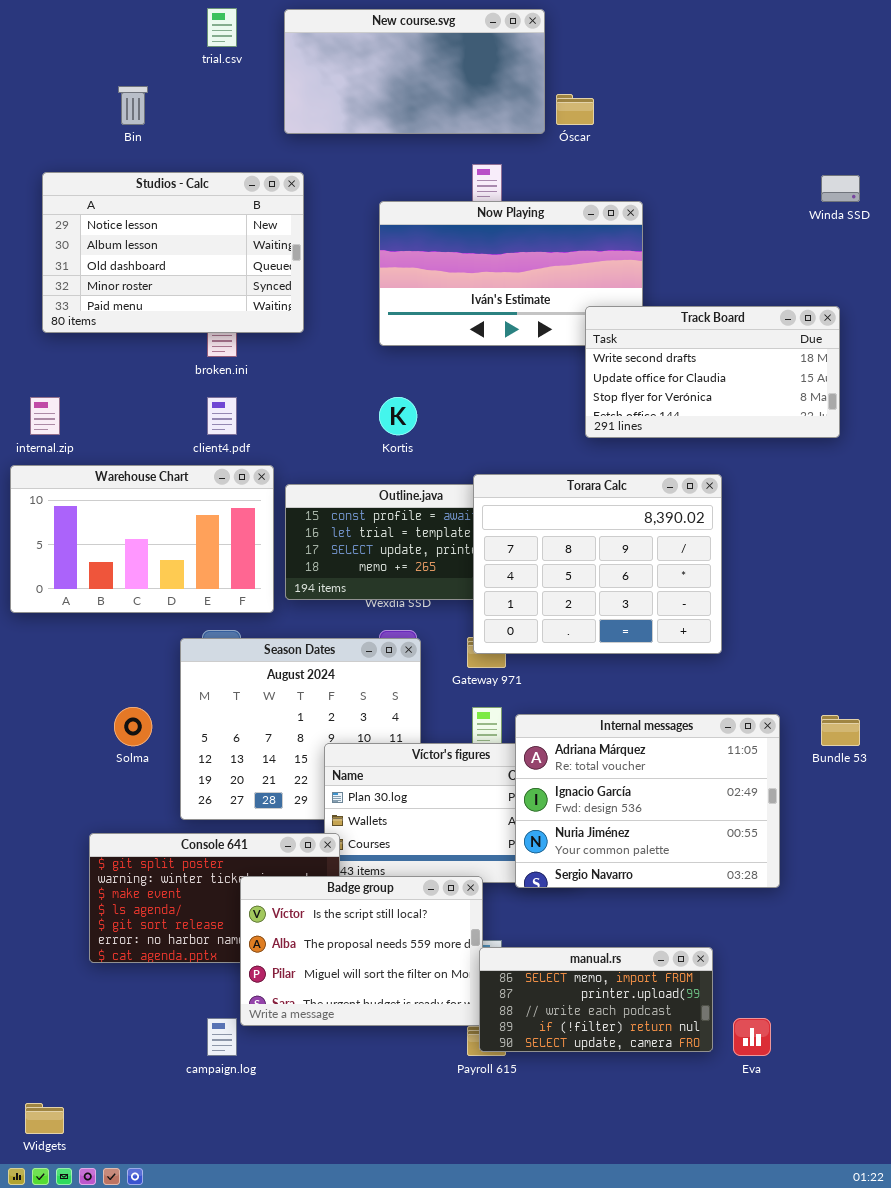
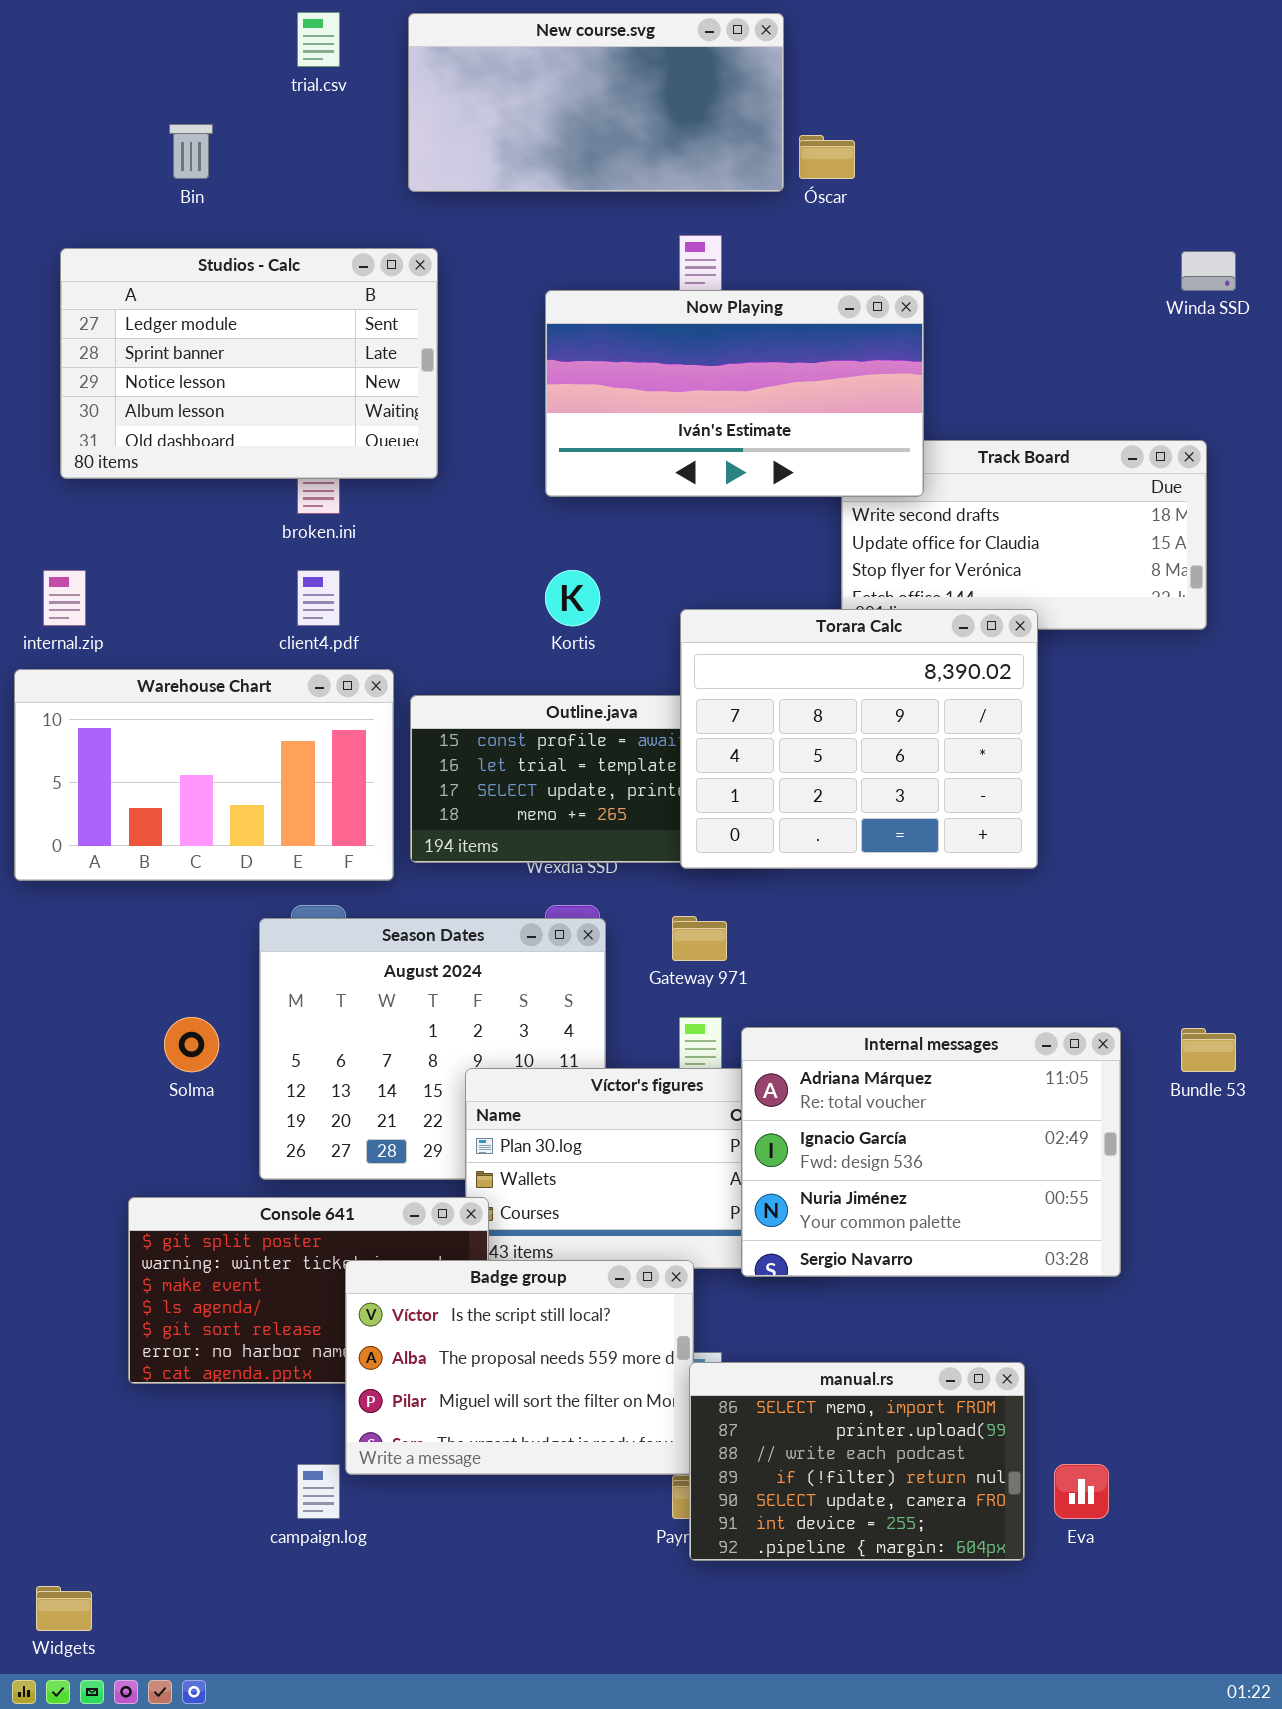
Studios - Calc: [42,172,304,333] -> [60,248,438,479], scrolled up 2 rows
Now Playing: [379,201,643,346] -> [545,290,924,497], raised
Torara Calc: [473,474,722,654] -> [680,609,1038,869], moved
manual.rs: [479,947,713,1052] -> [689,1362,1025,1561], resized

